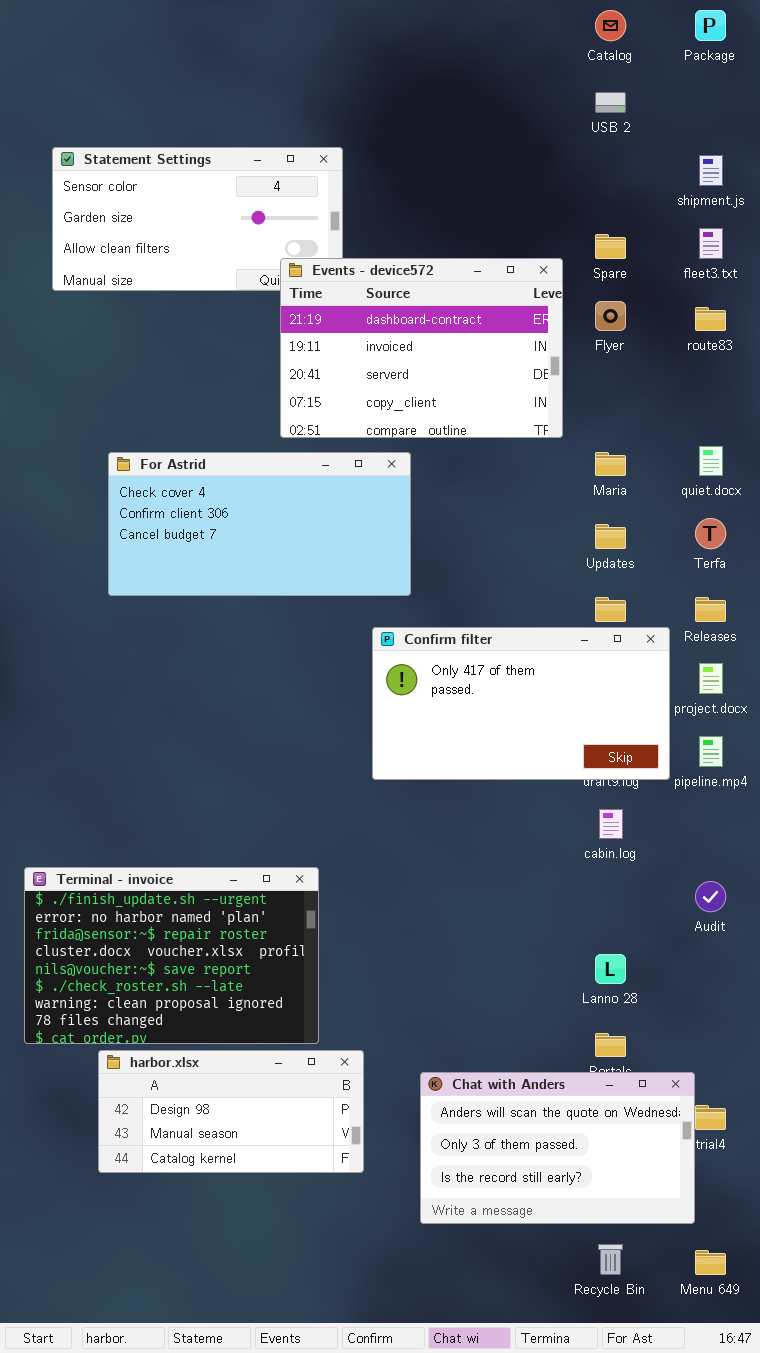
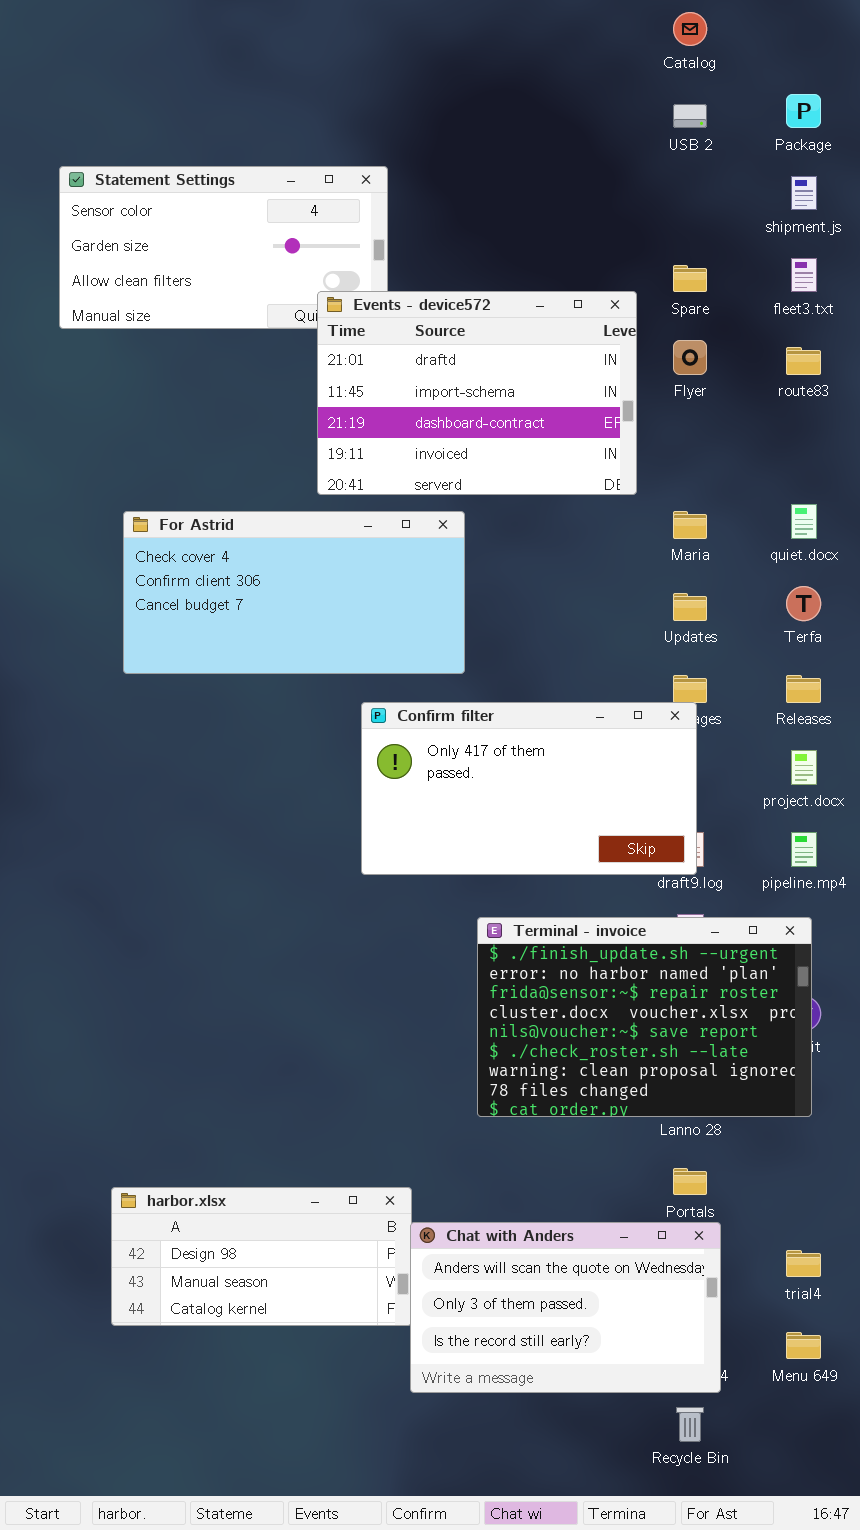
Package: [695,10,726,41] -> [786,94,821,128], moved
Events - device572: [280,258,563,438] -> [317,291,637,495], scrolled up 2 rows
Confirm filter: [372,627,670,780] -> [361,702,697,875], moved
Terminal - invoice: [24,867,319,1044] -> [477,917,812,1117], moved
Chat with Anders: [420,1072,695,1224] -> [410,1222,721,1393], moved
Menu 649: [695,1250,726,1275] -> [786,1332,821,1359], moved

